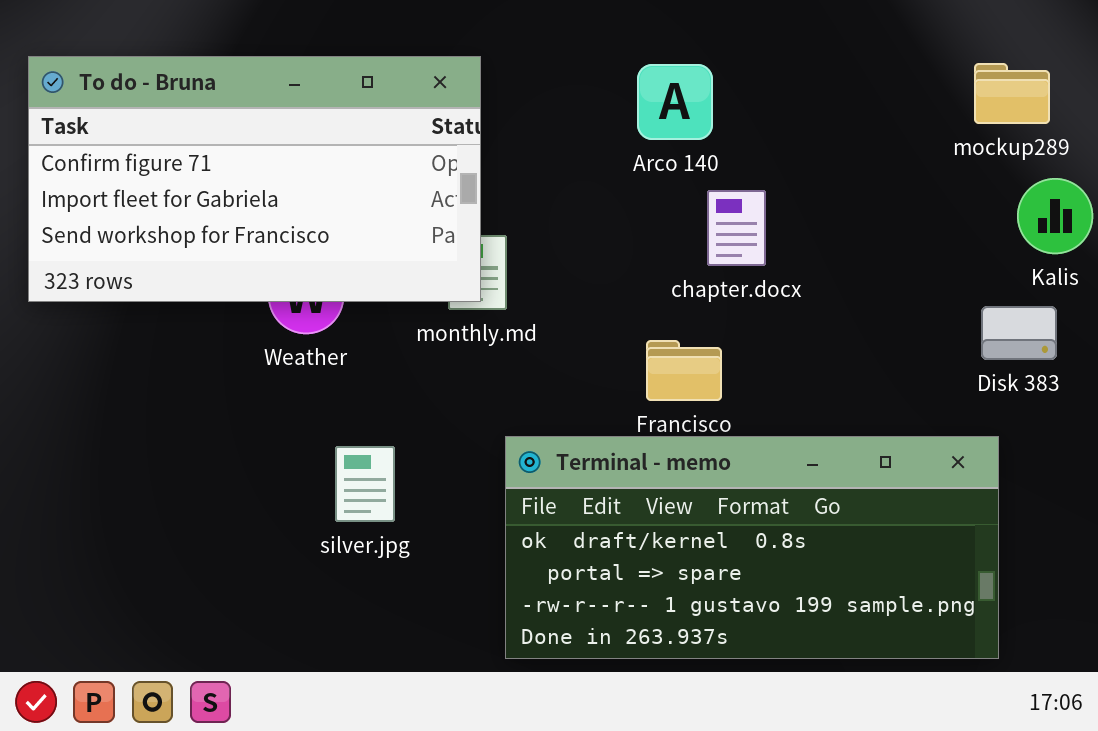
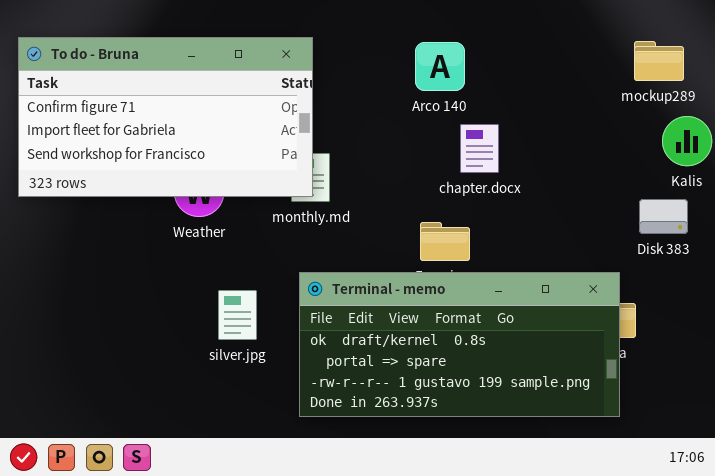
Terminal - memo: [505,436,999,659] -> [299,272,620,417], moved

